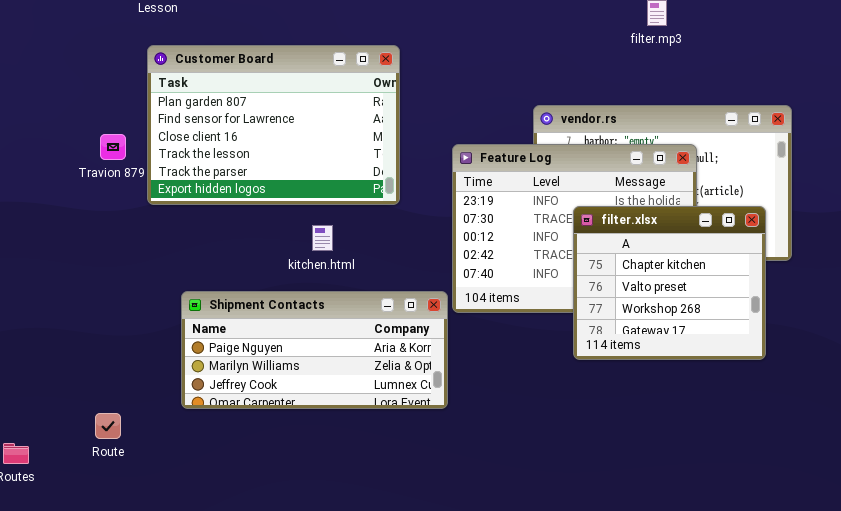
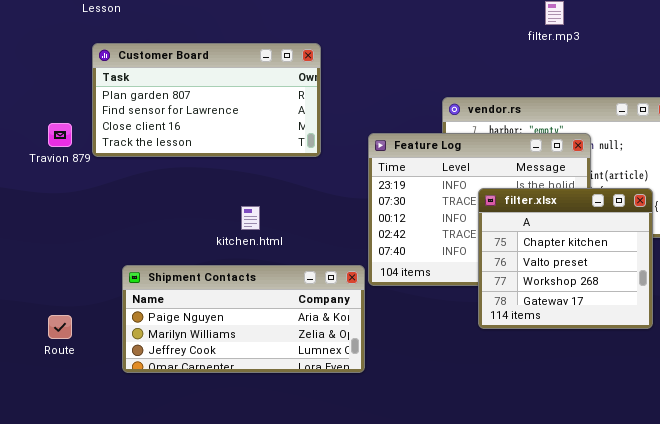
Customer Board: [147,45,400,205] -> [92,43,321,157], resized
Route: [95,413,121,439] -> [48,315,72,339], moved

